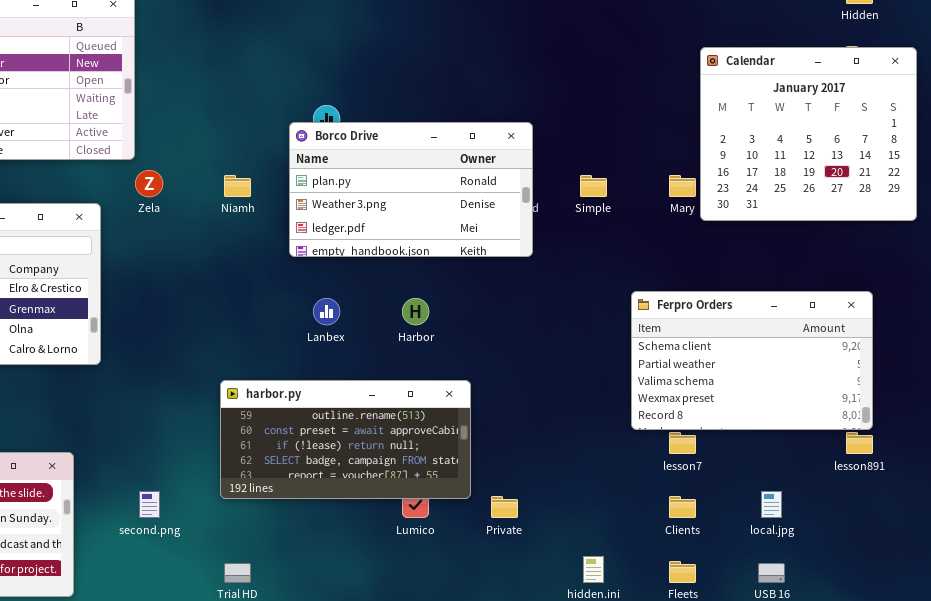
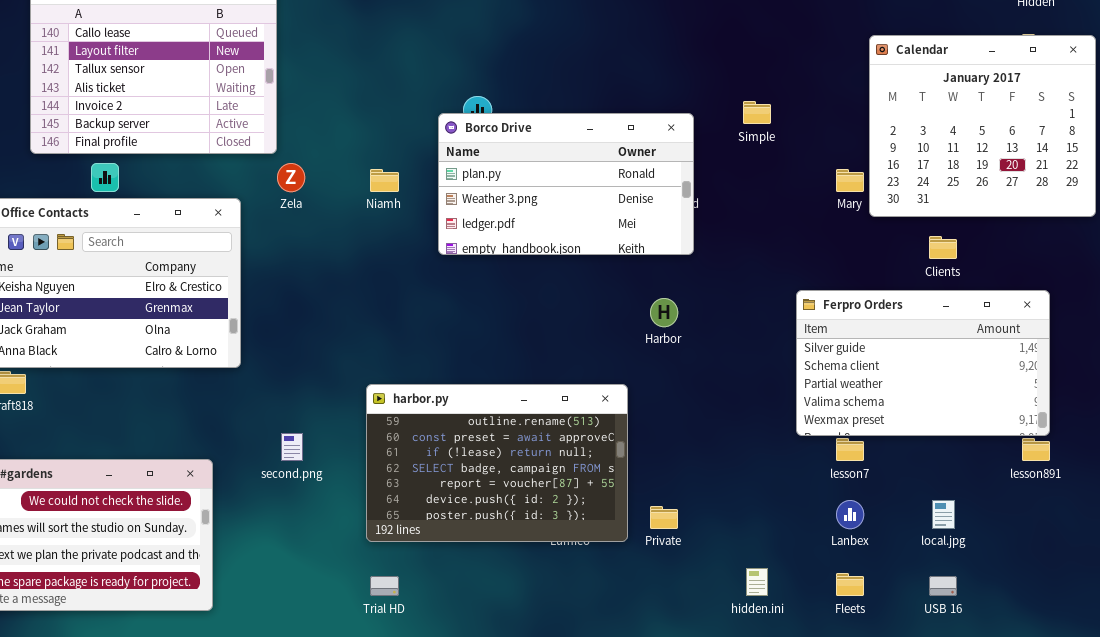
Simple: [580,175,607,197] -> [743,101,771,124], moved
Ferpro Orders: [631,291,873,430] -> [796,290,1050,436], scrolled up 1 row
Lanbex: [313,298,340,325] -> [836,500,864,529], moved
Harbor: [402,298,429,325] -> [650,298,678,327], moved
harbor.py: [220,380,471,499] -> [366,384,628,542], resized
second.png: [139,491,160,518] -> [281,433,303,461], moved
Clients: [669,496,696,518] -> [929,236,957,259], moved

